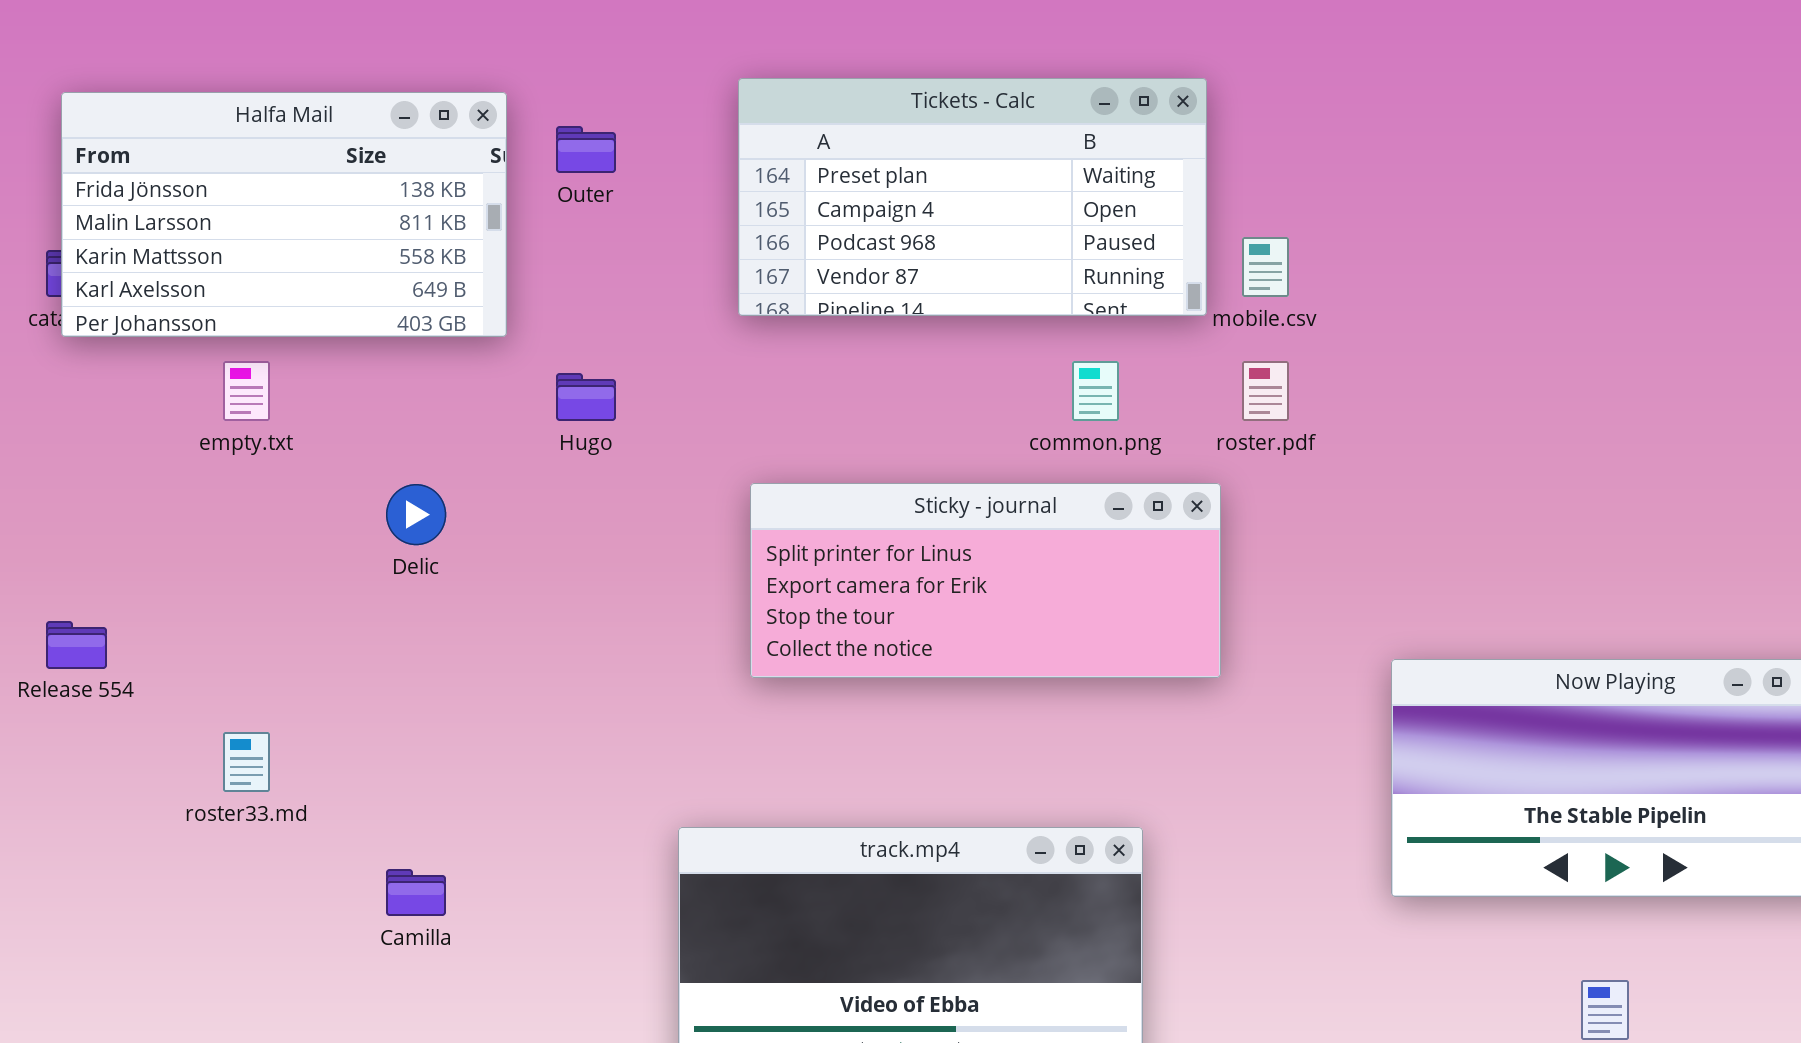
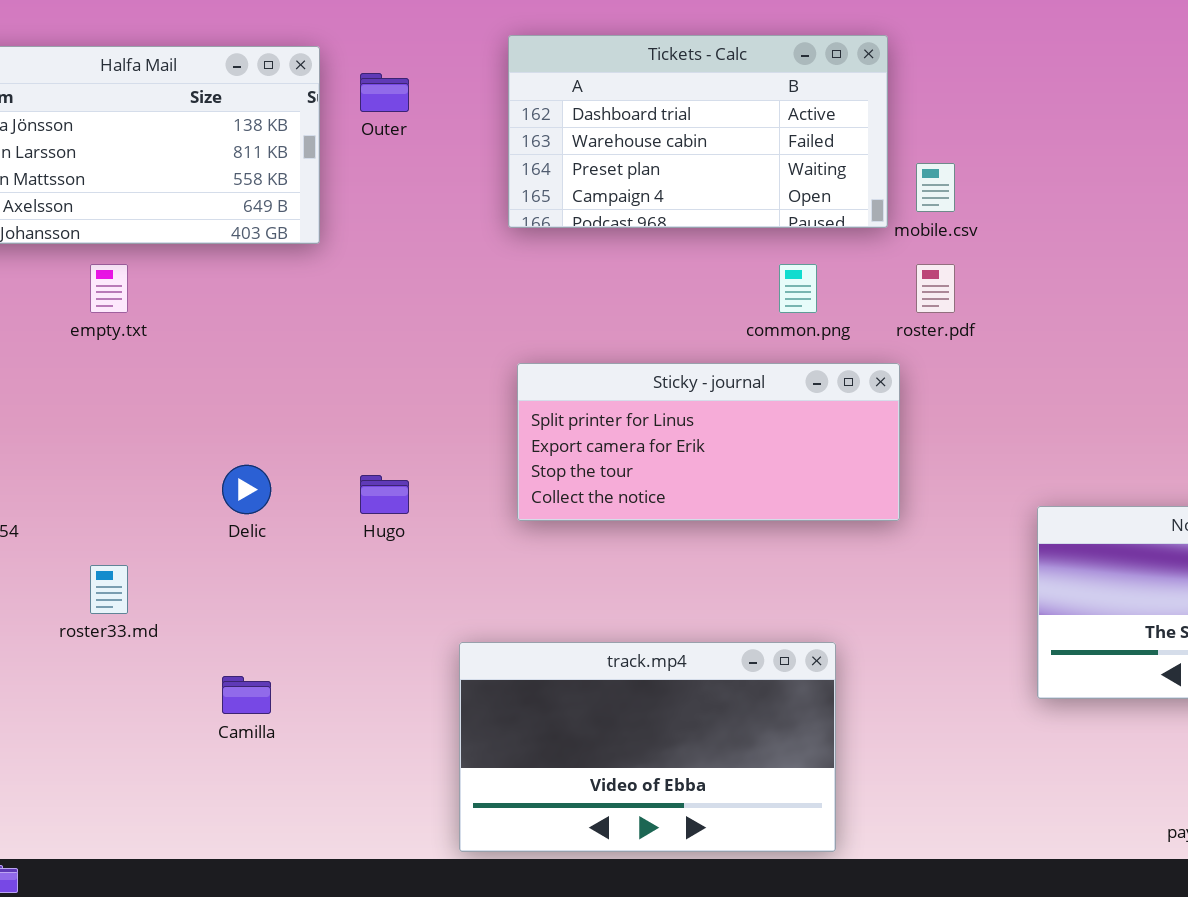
Tickets - Calc: [738,78,1207,316] -> [508,35,888,228], scrolled up 2 rows
Hugo: [556,373,616,421] -> [360,475,409,514], moved
Delic: [386,484,446,545] -> [222,465,271,514], moved

